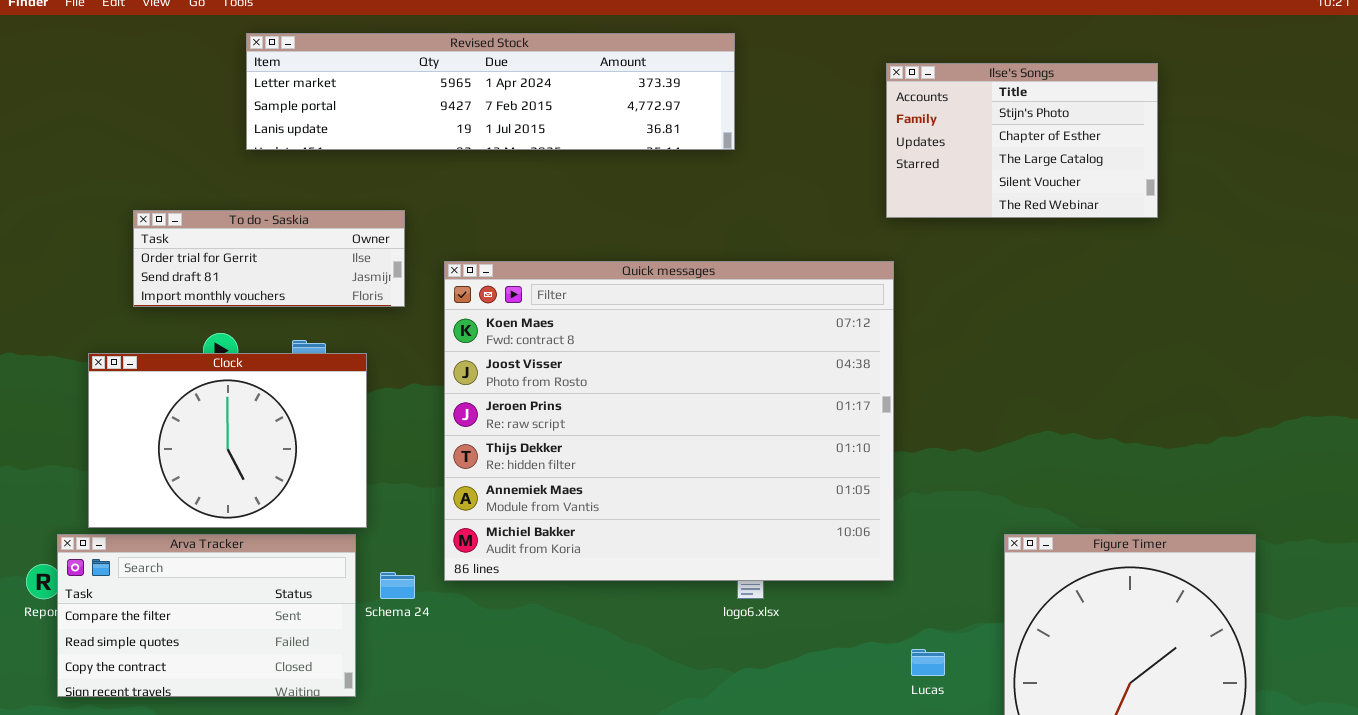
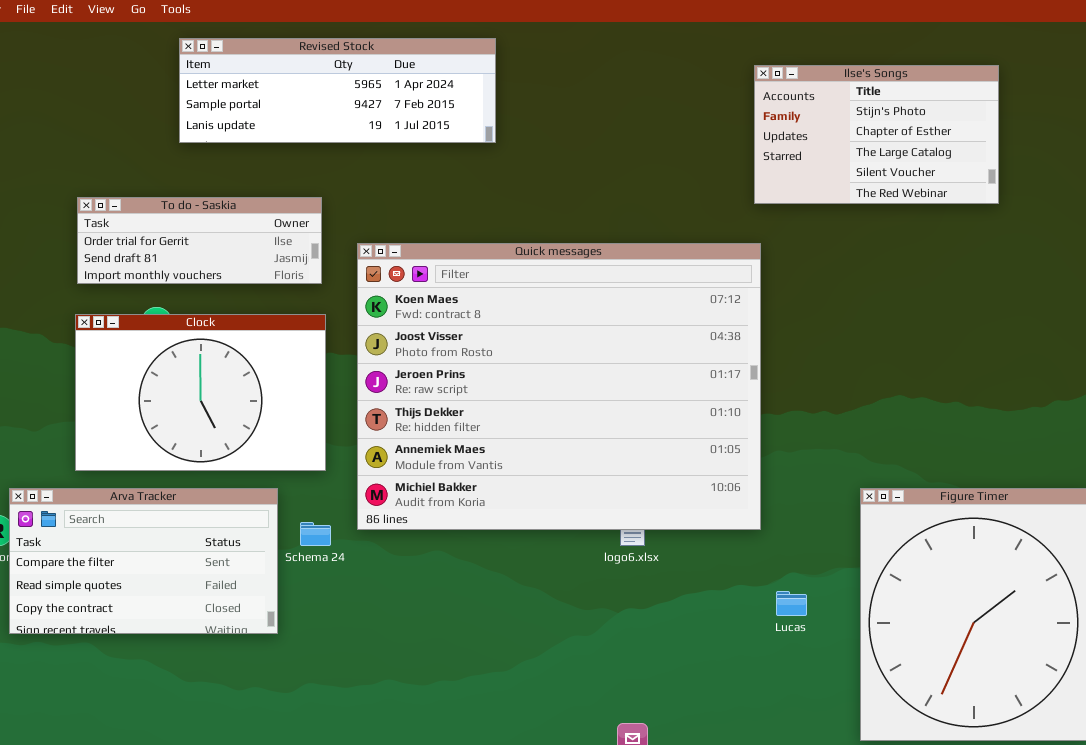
Revised Stock: [246,33,735,150] -> [179,38,496,143], resized
Clock: [88,353,367,528] -> [75,314,326,471], moved

